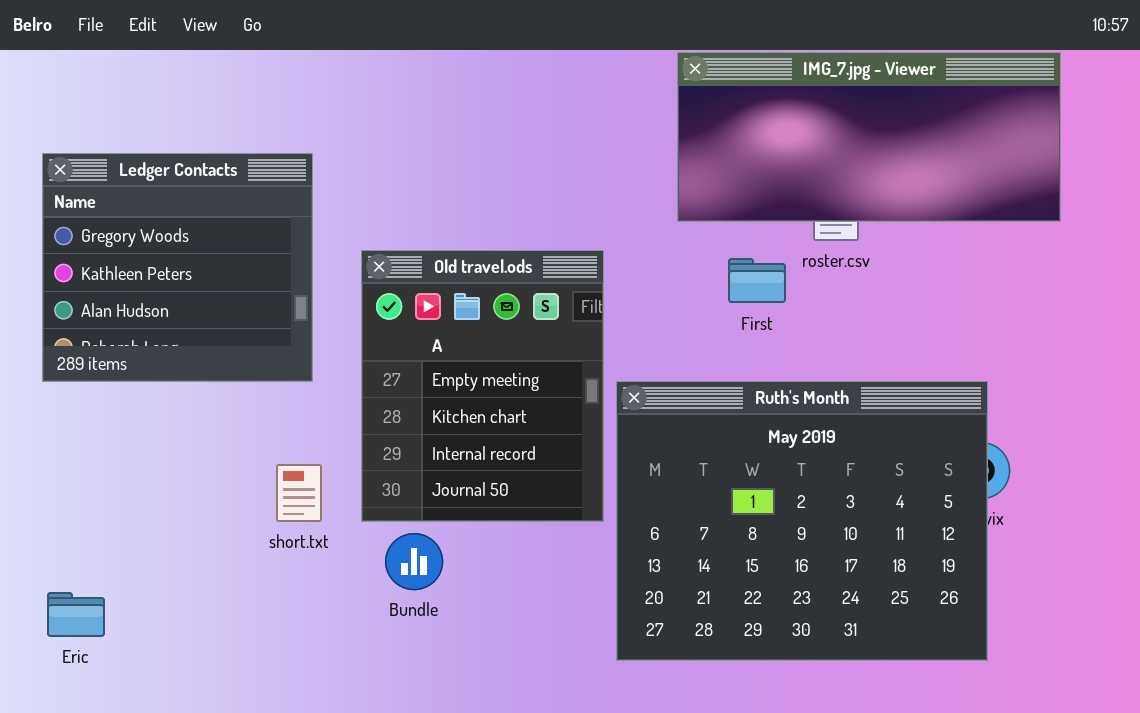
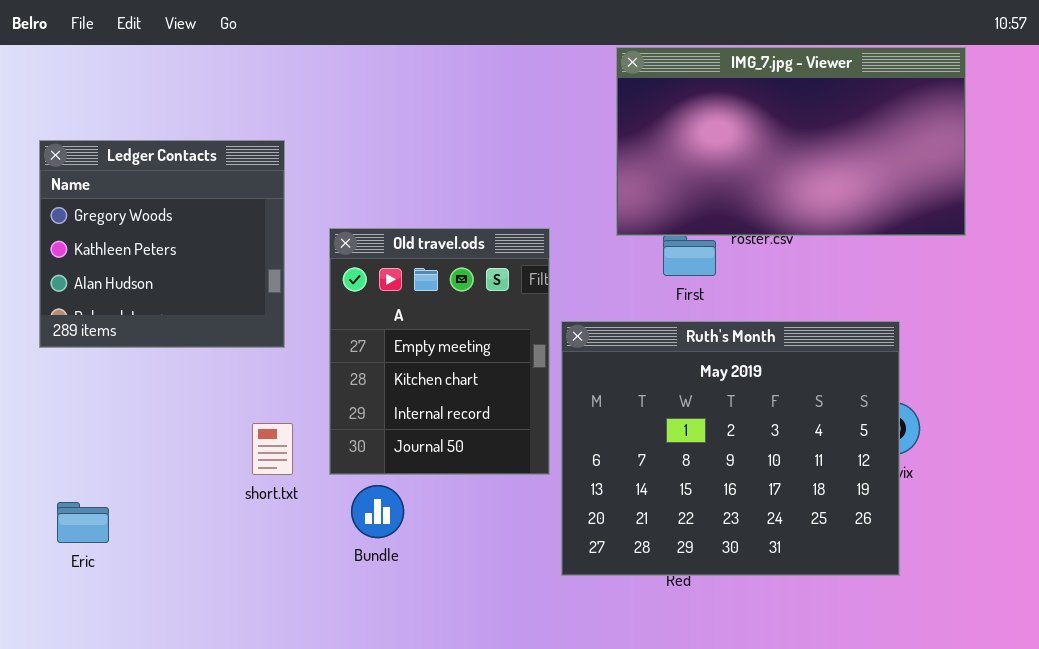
IMG_7.jpg - Viewer: [677,52,1061,222] -> [616,47,966,236], resized
Ruth's Month: [616,381,988,661] -> [561,321,900,576], moved
Eric: [47,592,105,637] -> [57,502,109,543], moved

